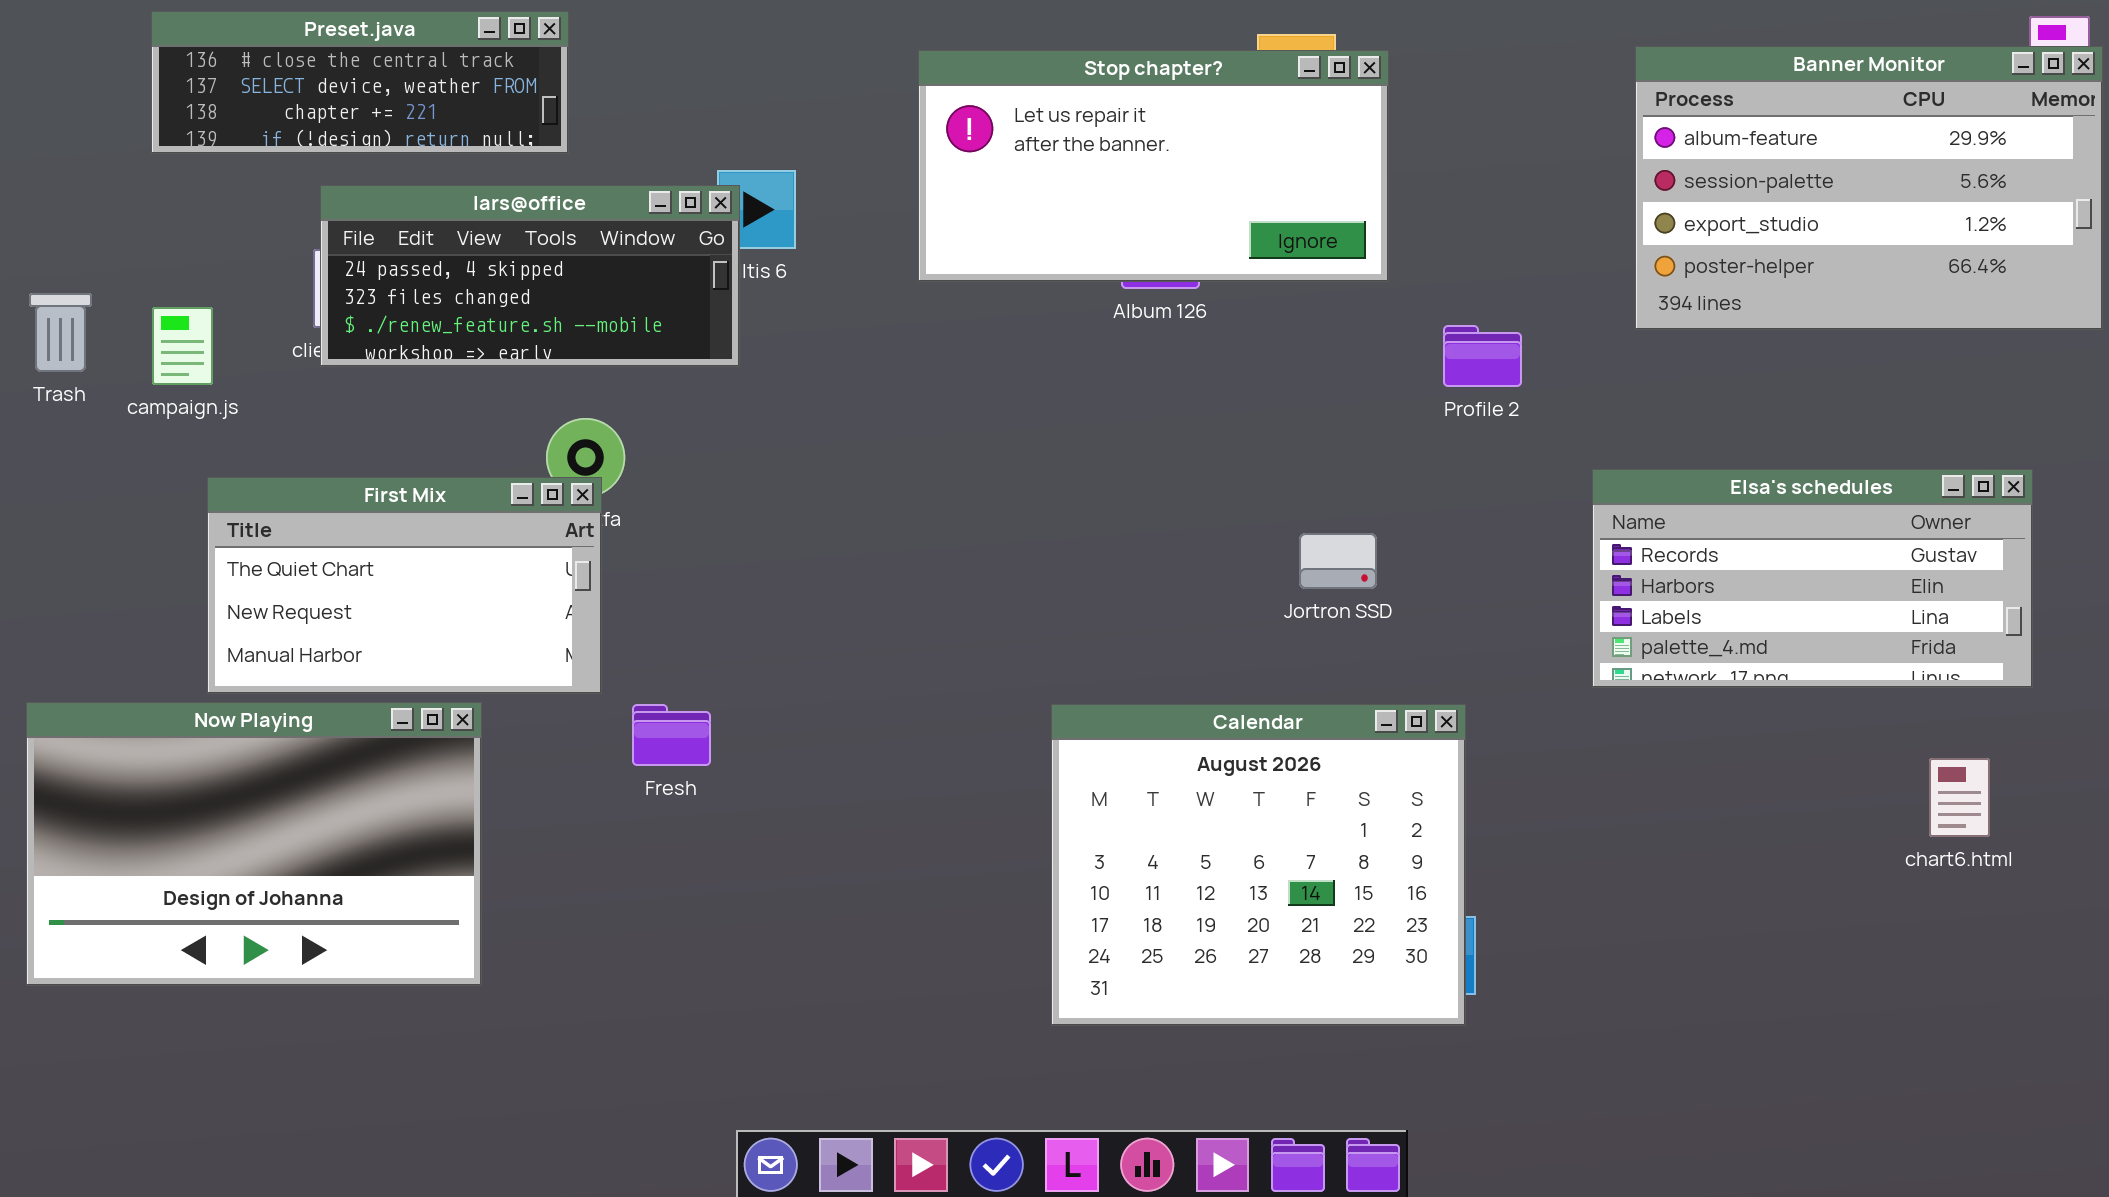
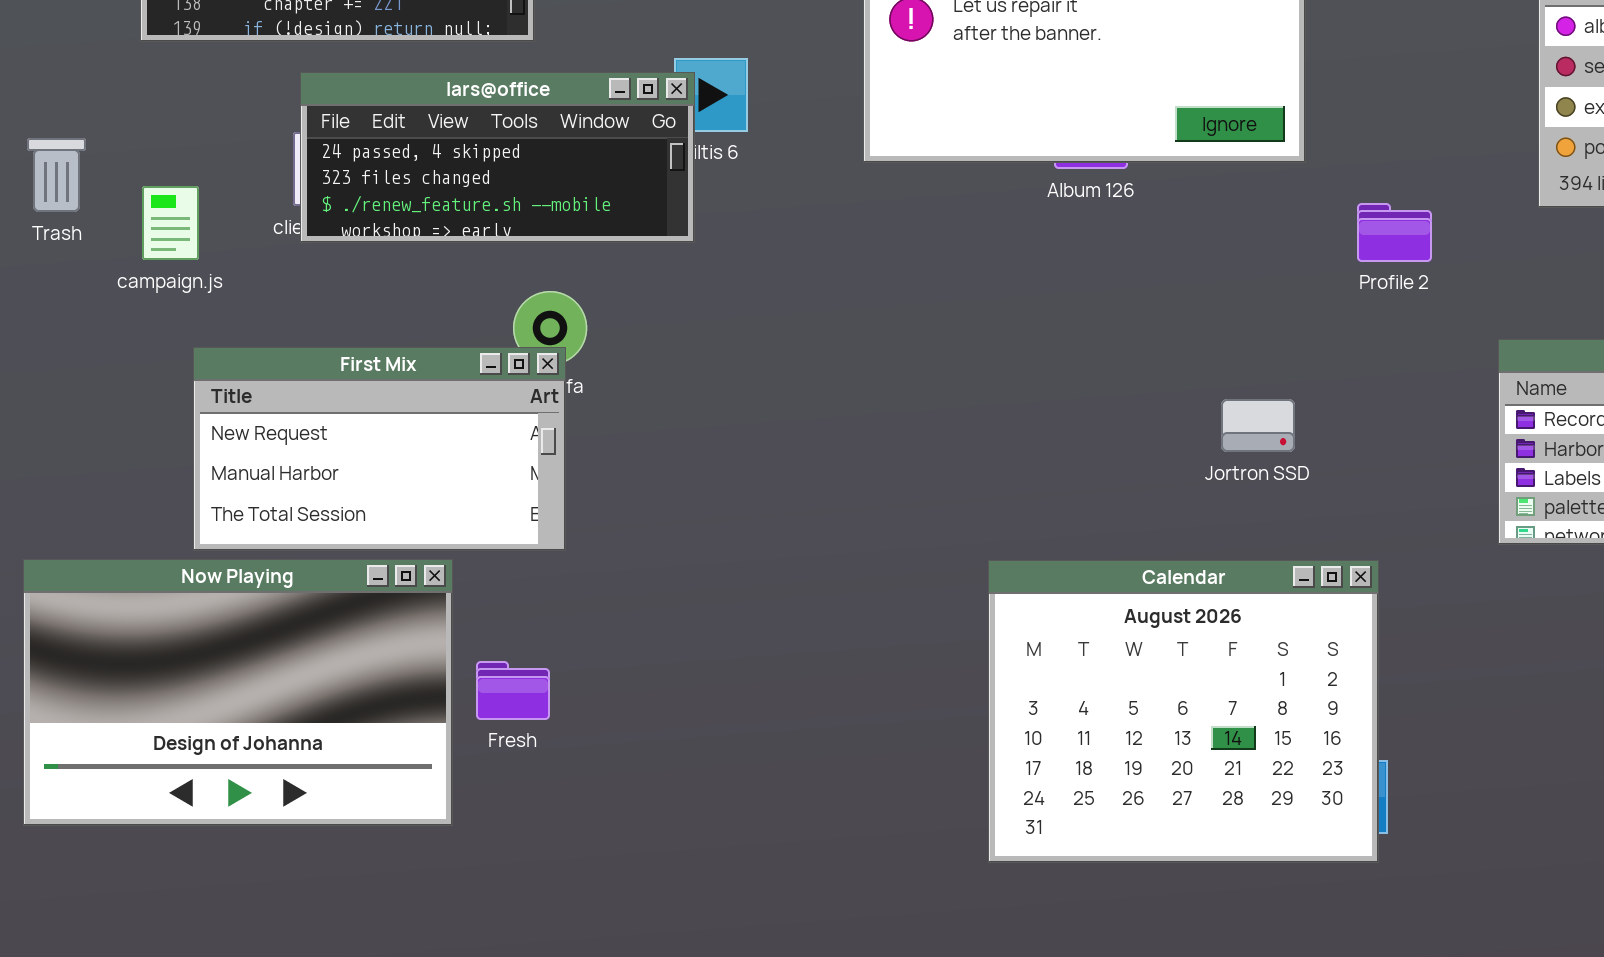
Trash: [29,293,92,372] -> [27,138,86,212], moved
First Mix: [207,477,602,694] -> [193,347,566,551], scrolled down 1 row
Fresh: [632,704,711,766] -> [476,661,550,720], moved

